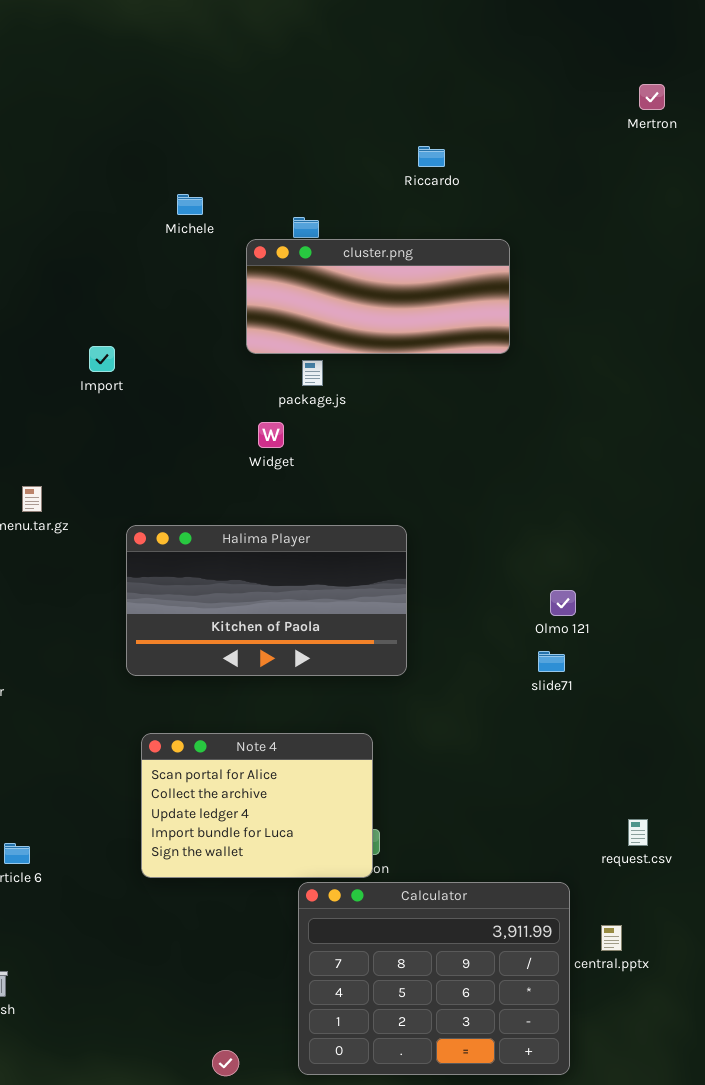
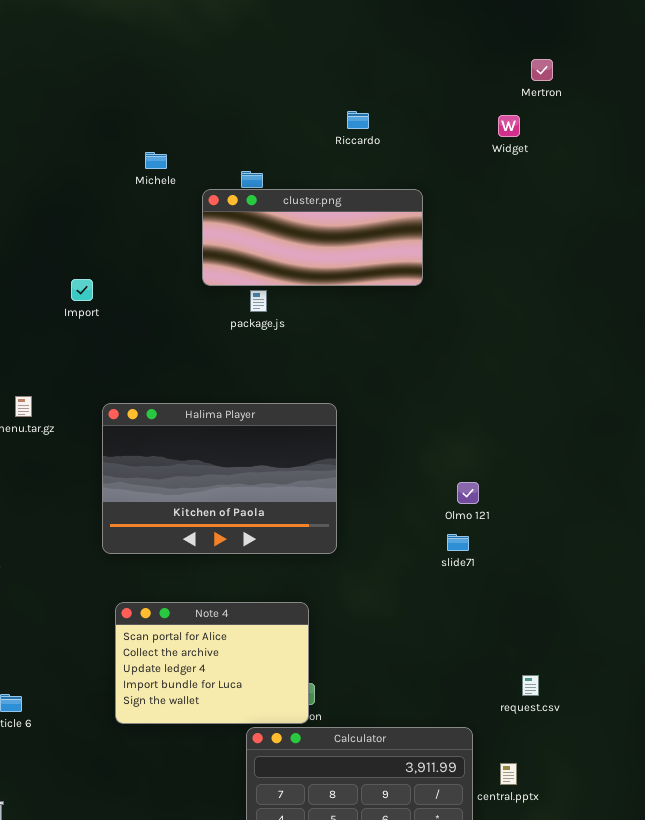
Widget: [258,422,284,448] -> [498,115,520,137], moved
Halima Player: [126,525,407,676] -> [102,403,337,554], resized

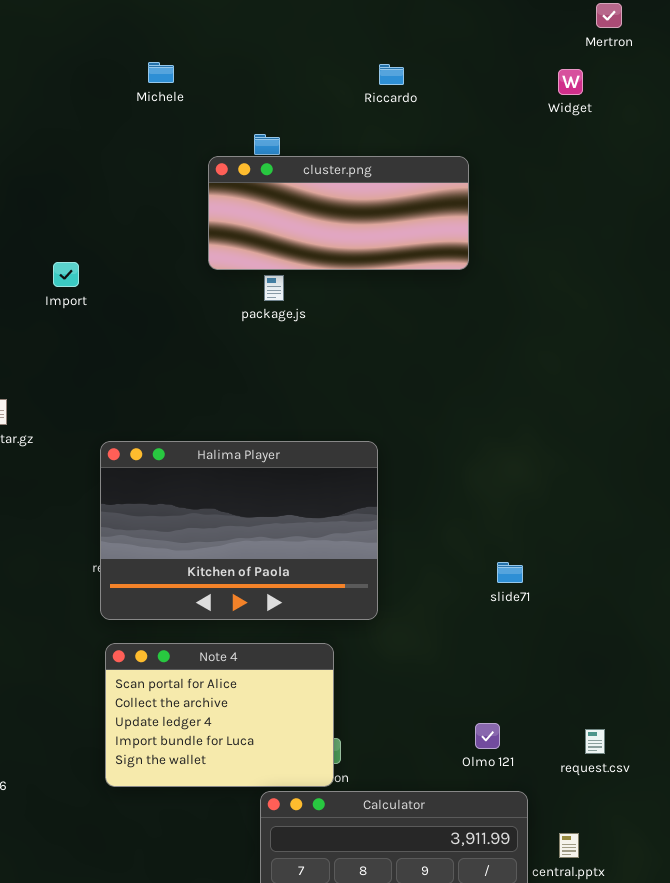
Michele: [145,152,167,169] -> [148,62,174,83], moved
Halima Player: [102,403,337,554] -> [100,441,378,620], moved
Olmo 121: [457,482,479,504] -> [475,723,500,749], moved

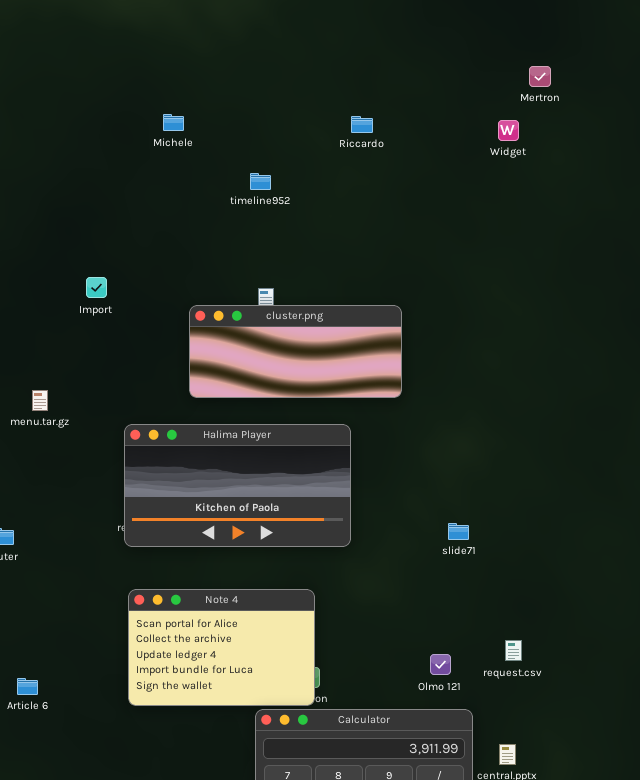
cluster.png: [208,156,469,270] -> [189,305,402,398], moved
Halima Player: [100,441,378,620] -> [124,424,351,547], resized
request.csv: [585,729,605,754] -> [505,640,522,661], moved

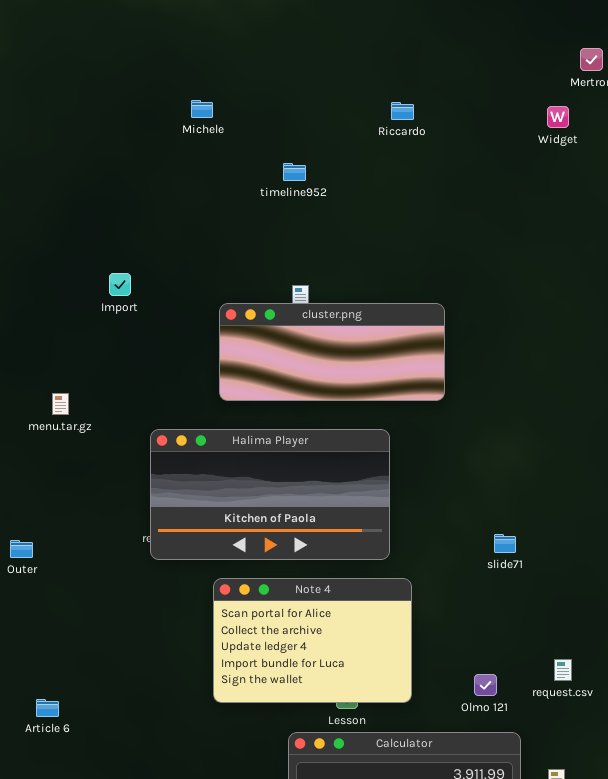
Note 4: [128,589,315,706] -> [213,578,412,703], moved

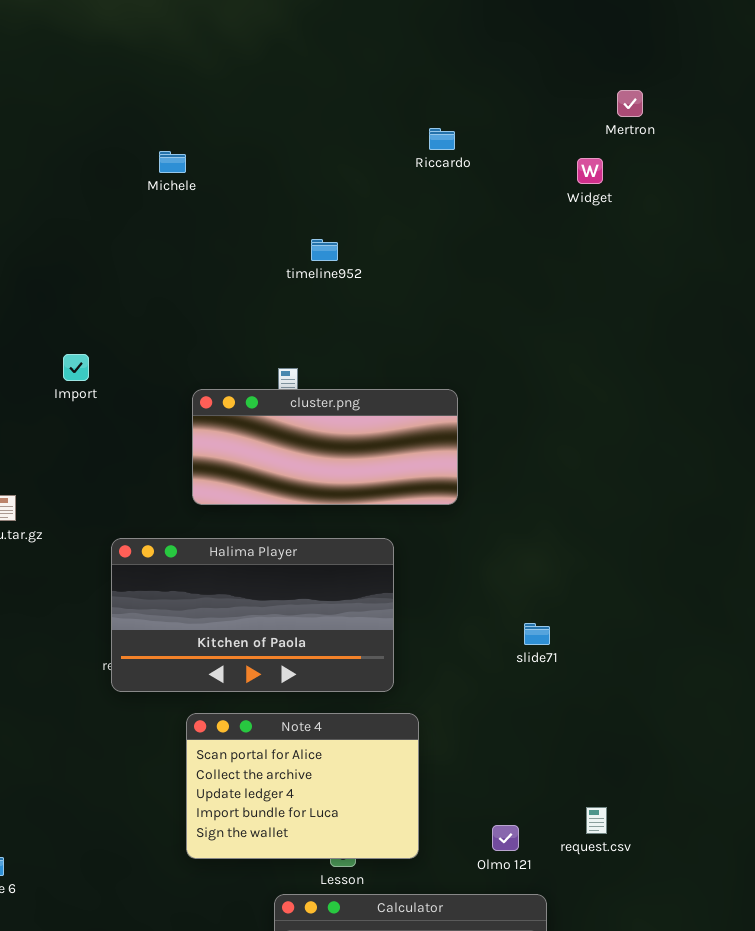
Riccardo: [391,102,414,120] -> [429,128,455,150], moved
timeline952: [283,163,306,181] -> [311,239,338,261], moved
slide71: [494,534,516,553] -> [524,623,550,645], moved

